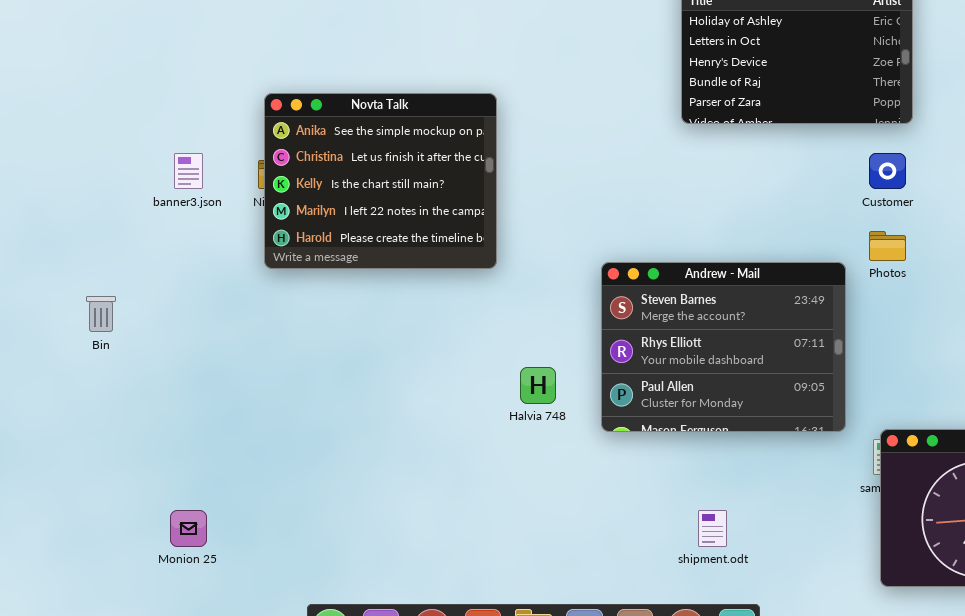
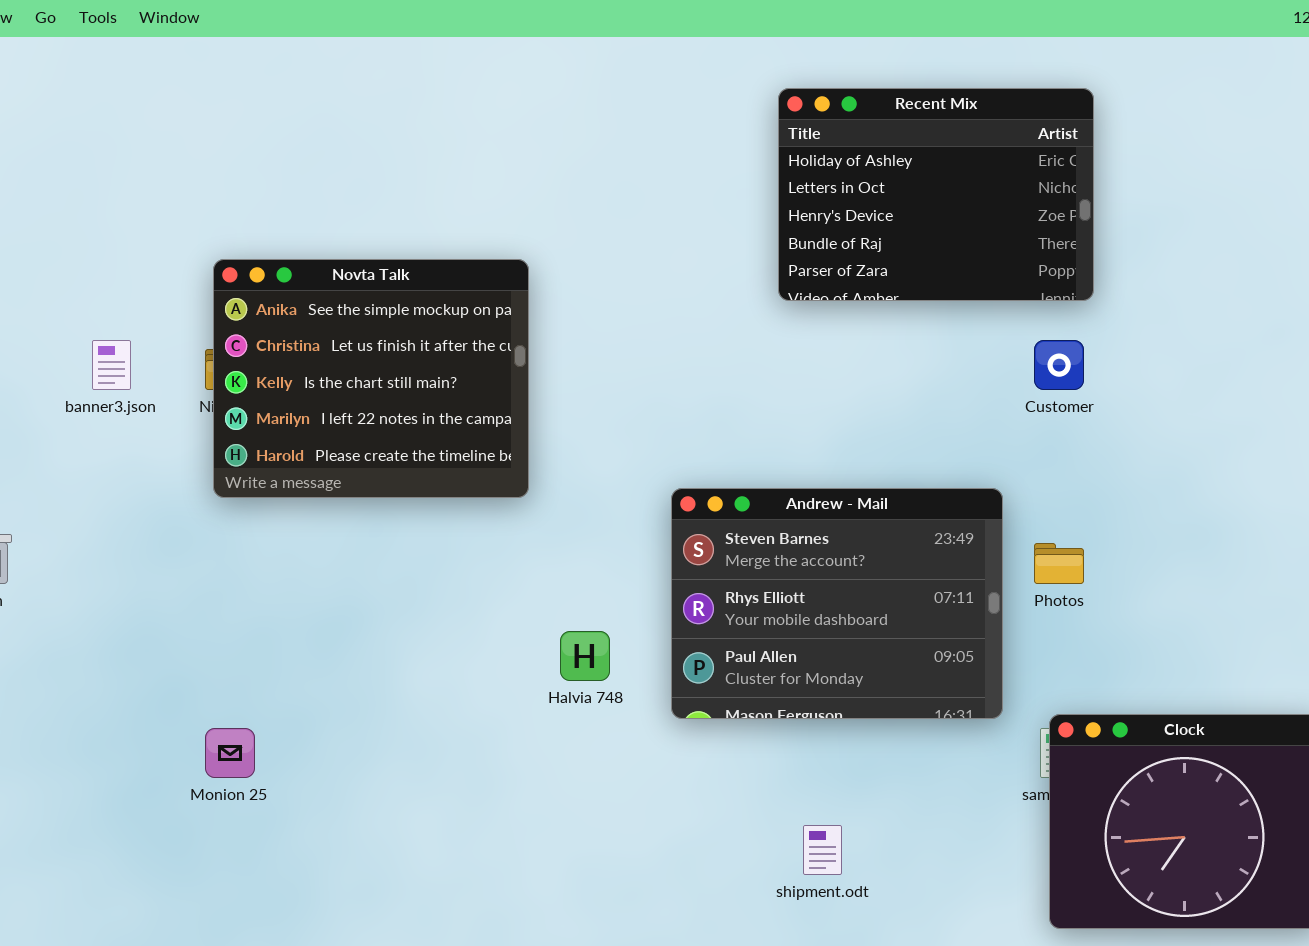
Photos: [869,231,906,261] -> [1034,543,1084,584], moved
Monion 25: [170,510,207,547] -> [205,728,255,778], moved

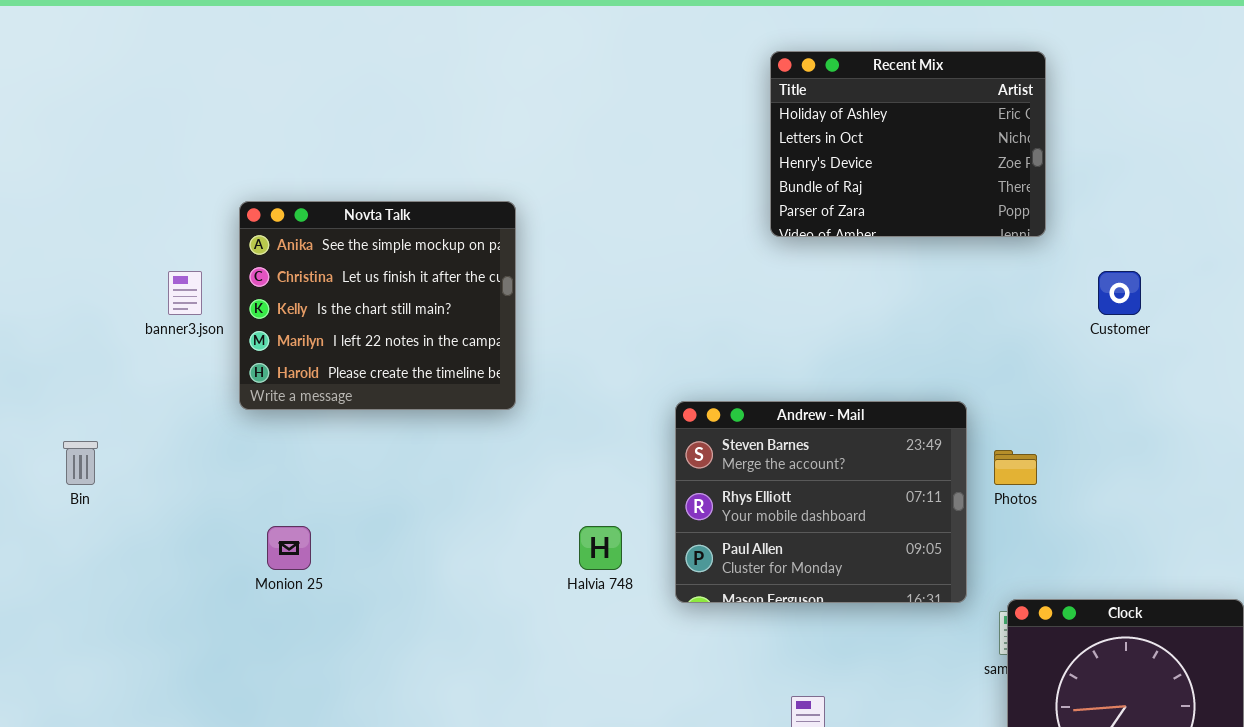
Novta Talk: [213,259,529,498] -> [239,201,516,410], moved
Customer: [1034,340,1084,390] -> [1098,271,1141,315], moved
Monion 25: [205,728,255,778] -> [267,526,311,570], moved

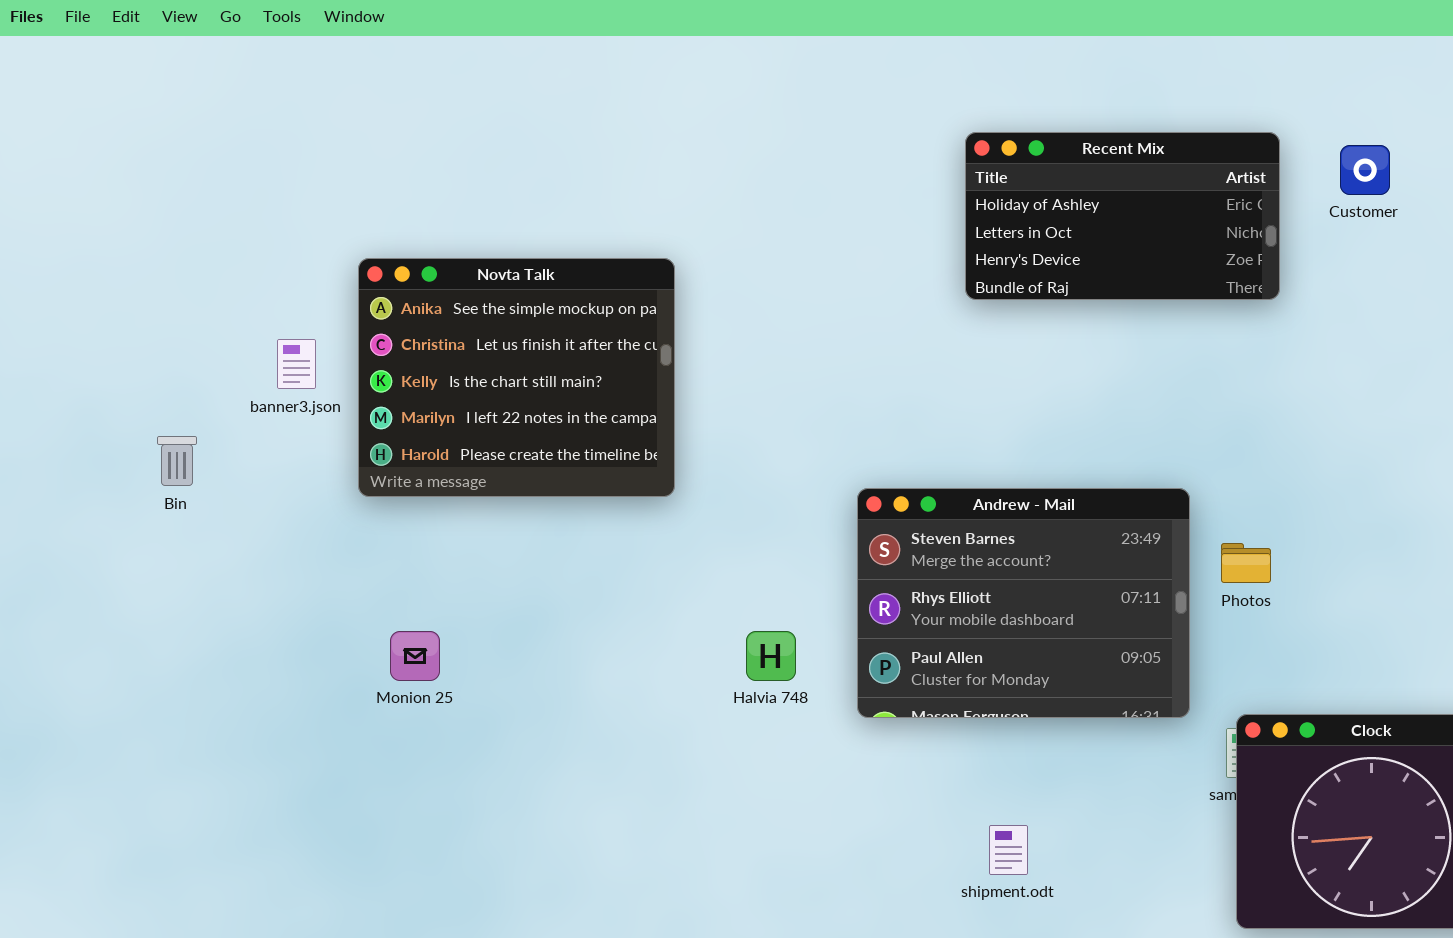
Recent Mix: [770,51,1046,237] -> [965,132,1280,300], resized
Customer: [1098,271,1141,315] -> [1340,145,1390,195], moved
Bin: [63,441,98,485] -> [157,436,197,486], moved

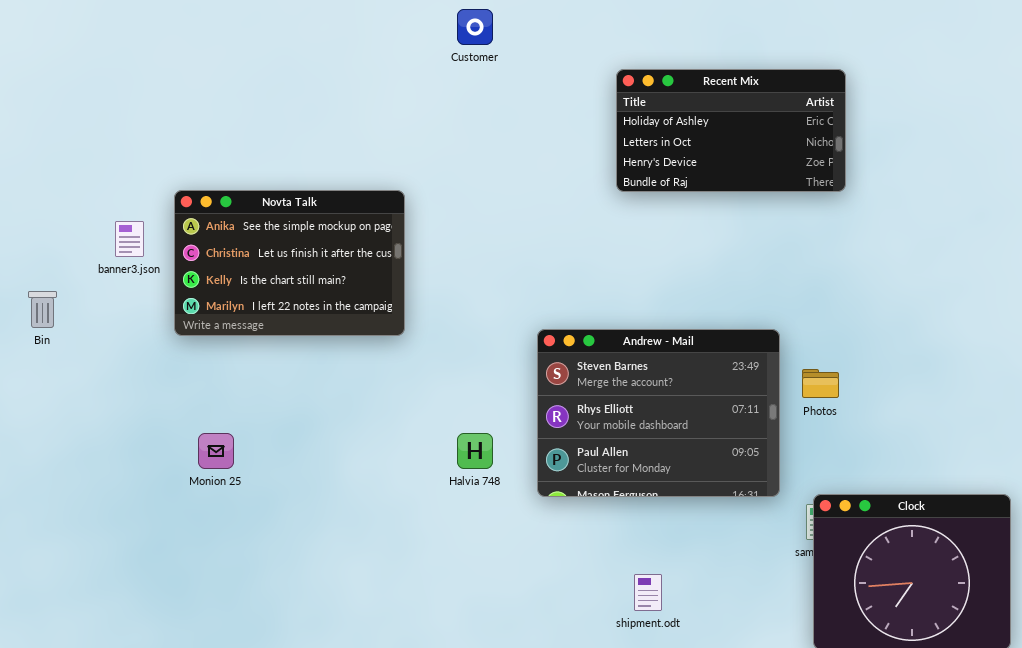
Customer: [1340,145,1390,195] -> [457,9,493,45], moved
Novta Talk: [358,258,675,497] -> [174,190,405,336], resized

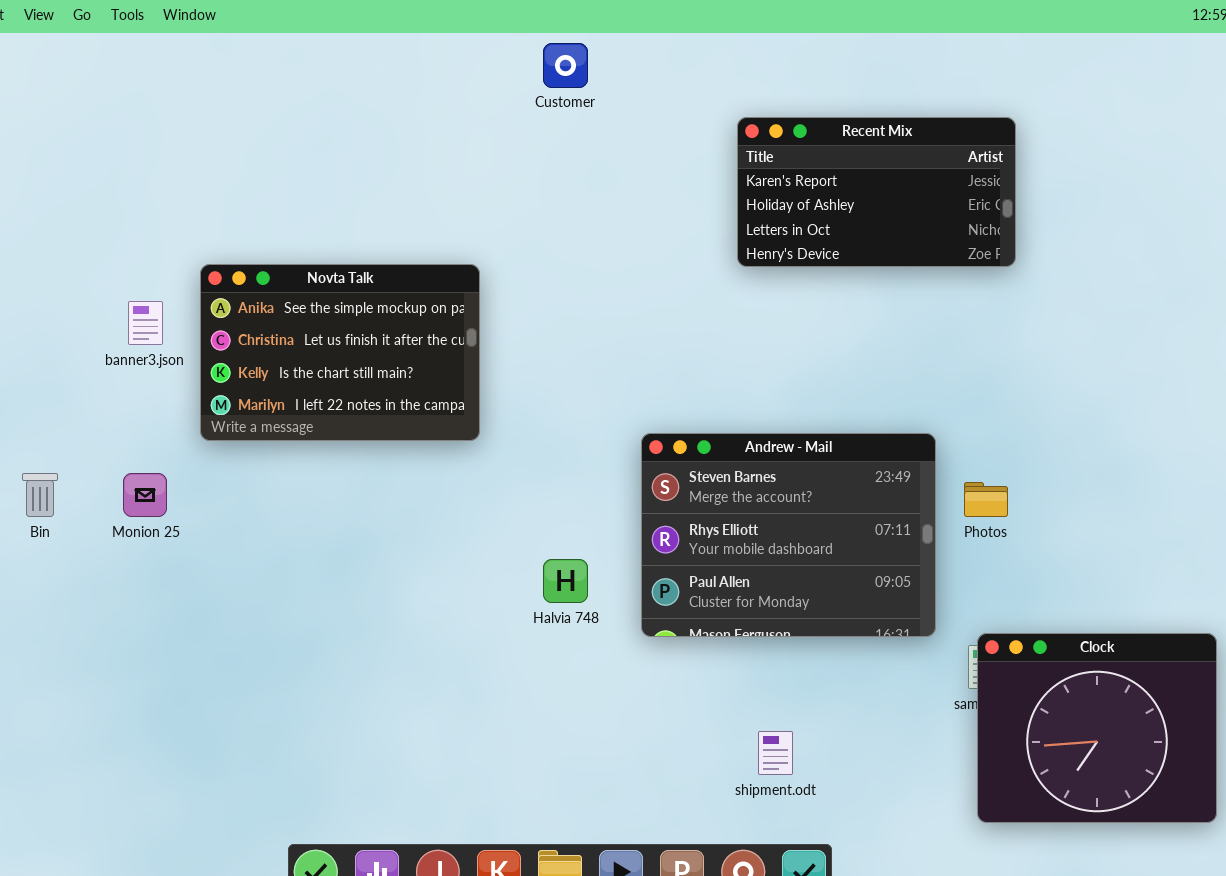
Recent Mix: [616,69,846,192] -> [737,117,1016,267], scrolled up 1 row
Bin: [28,291,57,328] -> [22,473,58,517], moved
Monion 25: [198,433,234,469] -> [123,473,167,517], moved

